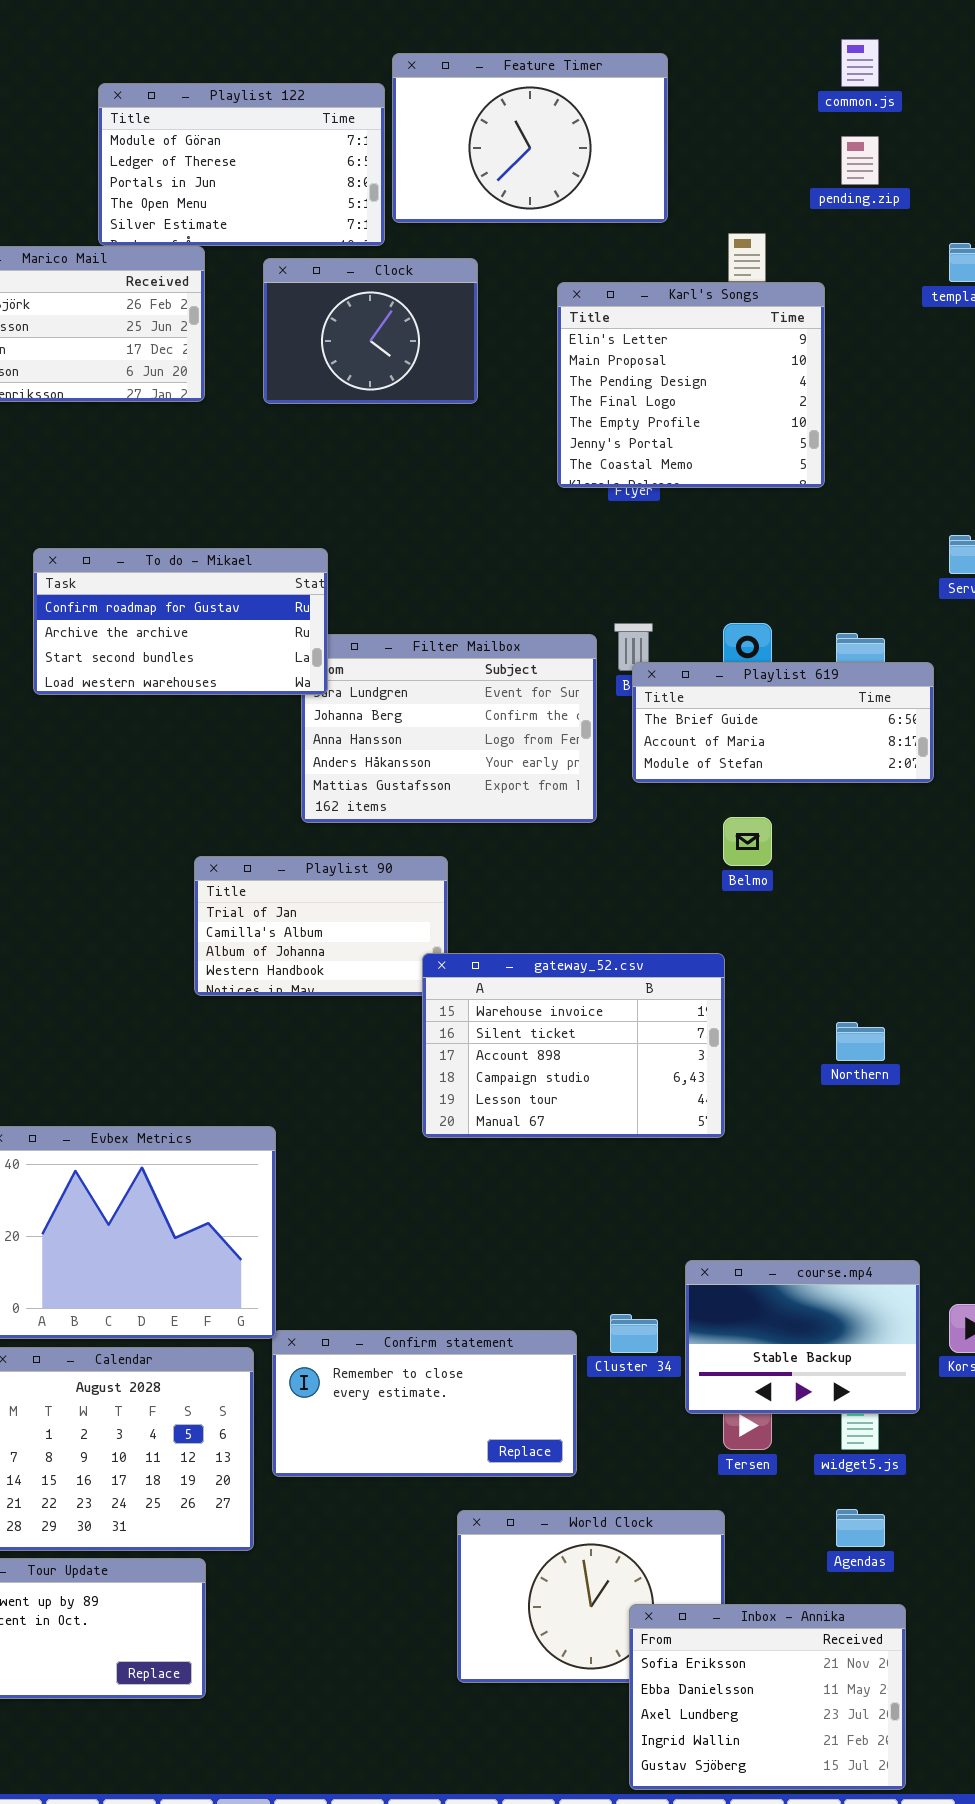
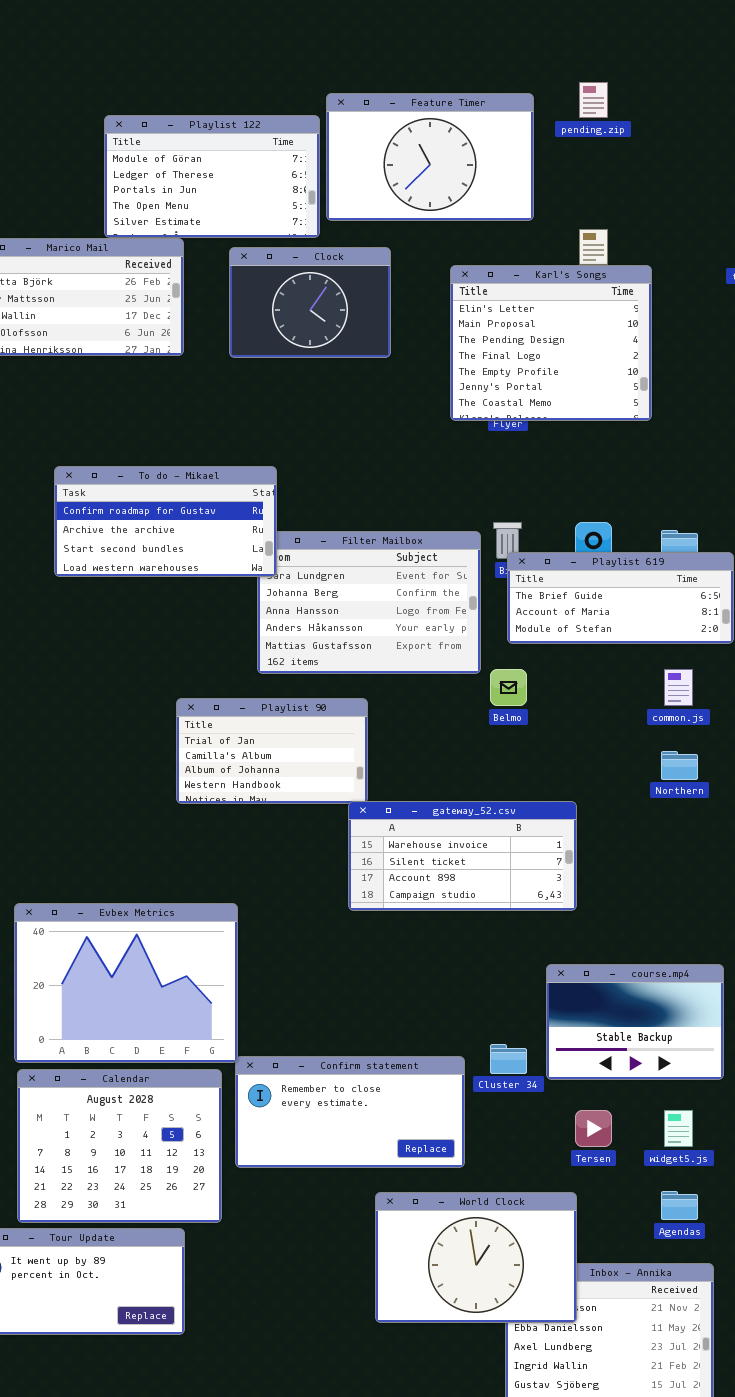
common.js: [841,39,879,87] -> [664,669,693,706], moved
pending.zip: [841,136,879,185] -> [579,82,608,118], moved
Belmo: [723,817,772,866] -> [490,669,527,706], moved
gateway_52.csv: [422,953,725,1138] -> [348,801,577,911], resized
Northern: [836,1022,885,1061] -> [661,751,698,780], moved
course.mp4: [685,1260,920,1414] -> [546,964,724,1080], moved
World Clock: [457,1510,725,1683] -> [375,1192,577,1323], raised

